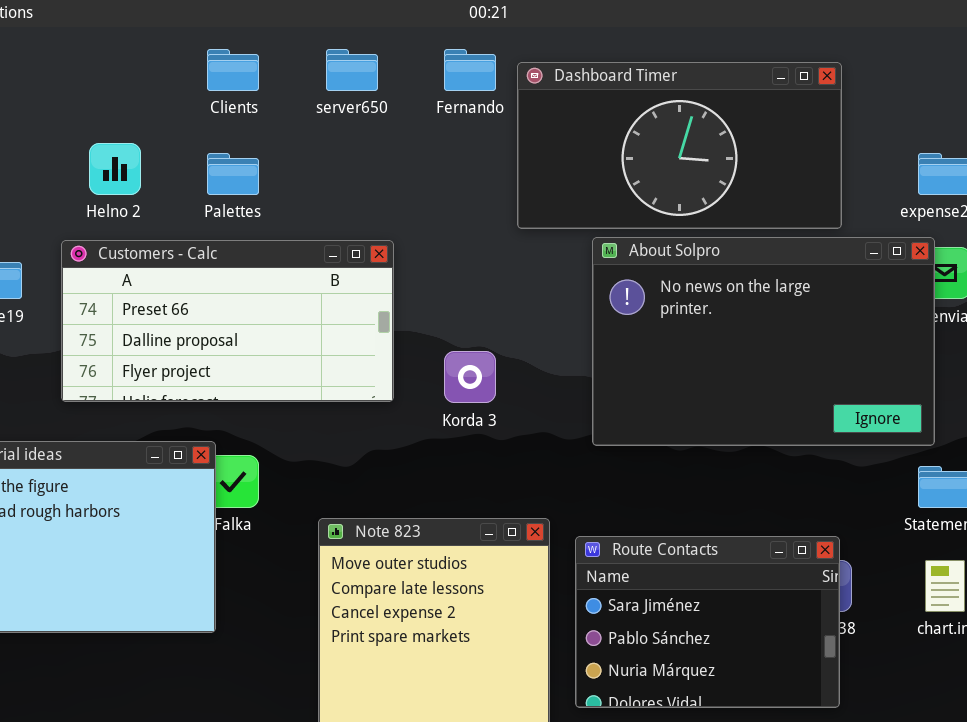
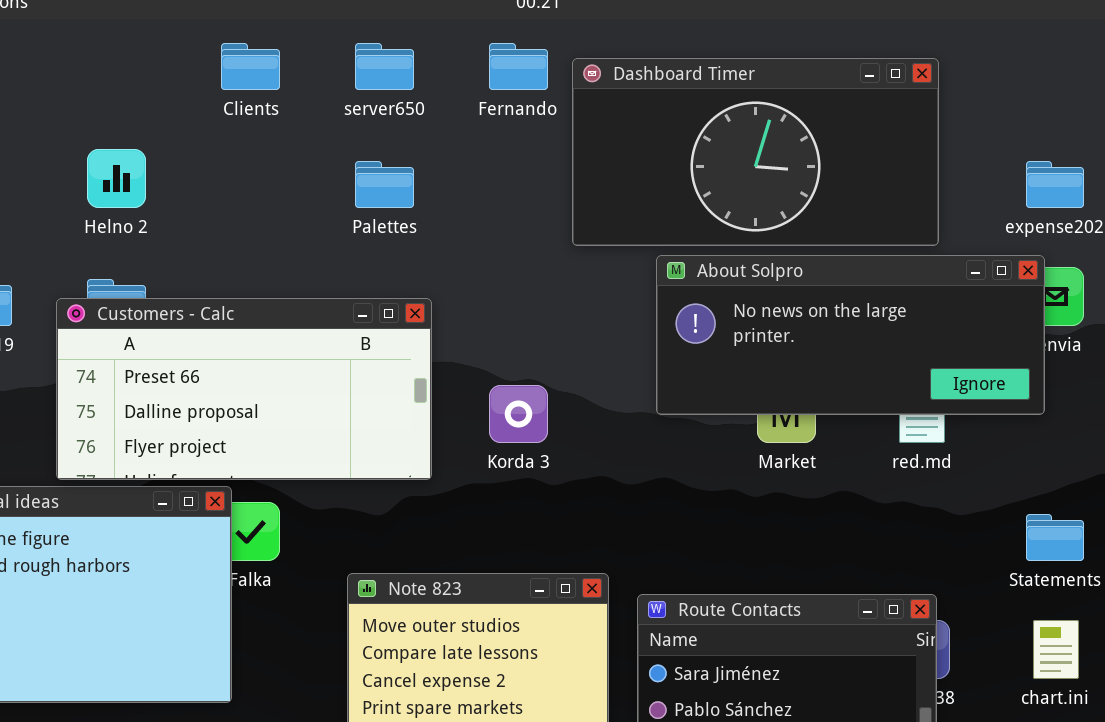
Palettes: [207,153,259,195] -> [355,161,414,208], moved
About Solpro: [592,237,935,446] -> [656,255,1045,415], resized
Customers - Calc: [61,240,394,402] -> [56,298,432,480], moved

